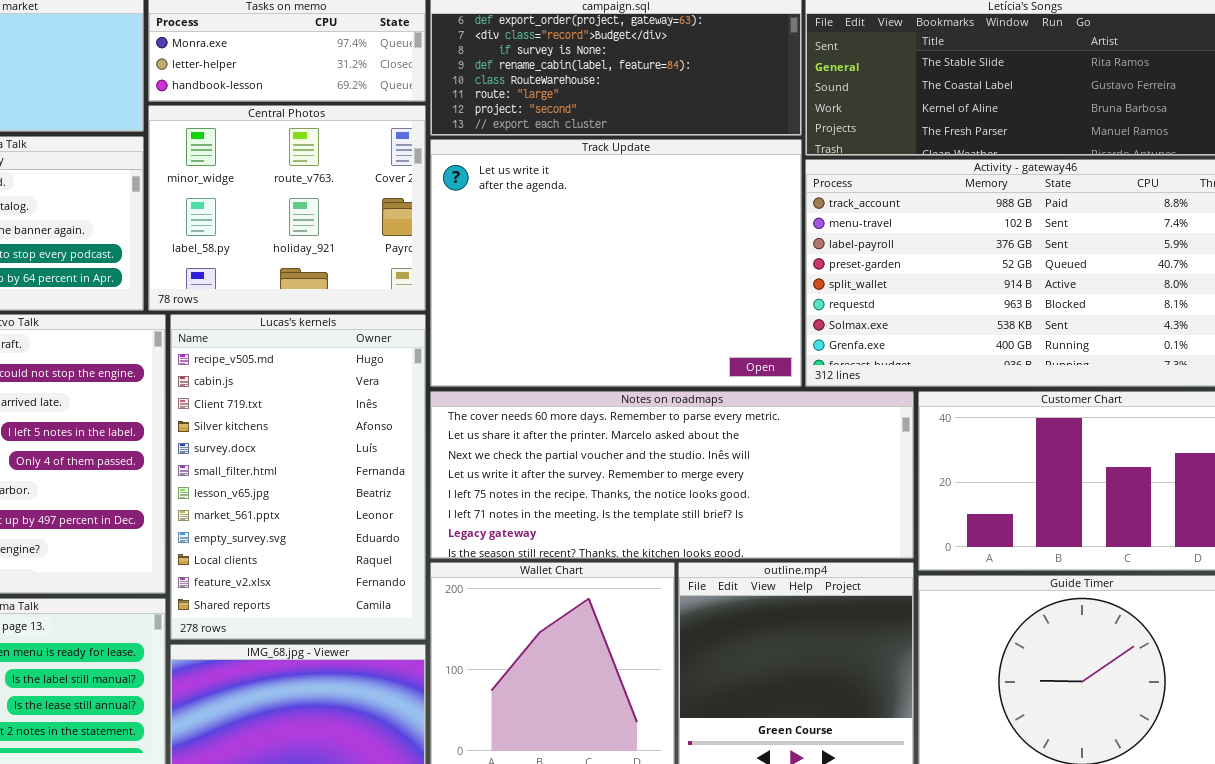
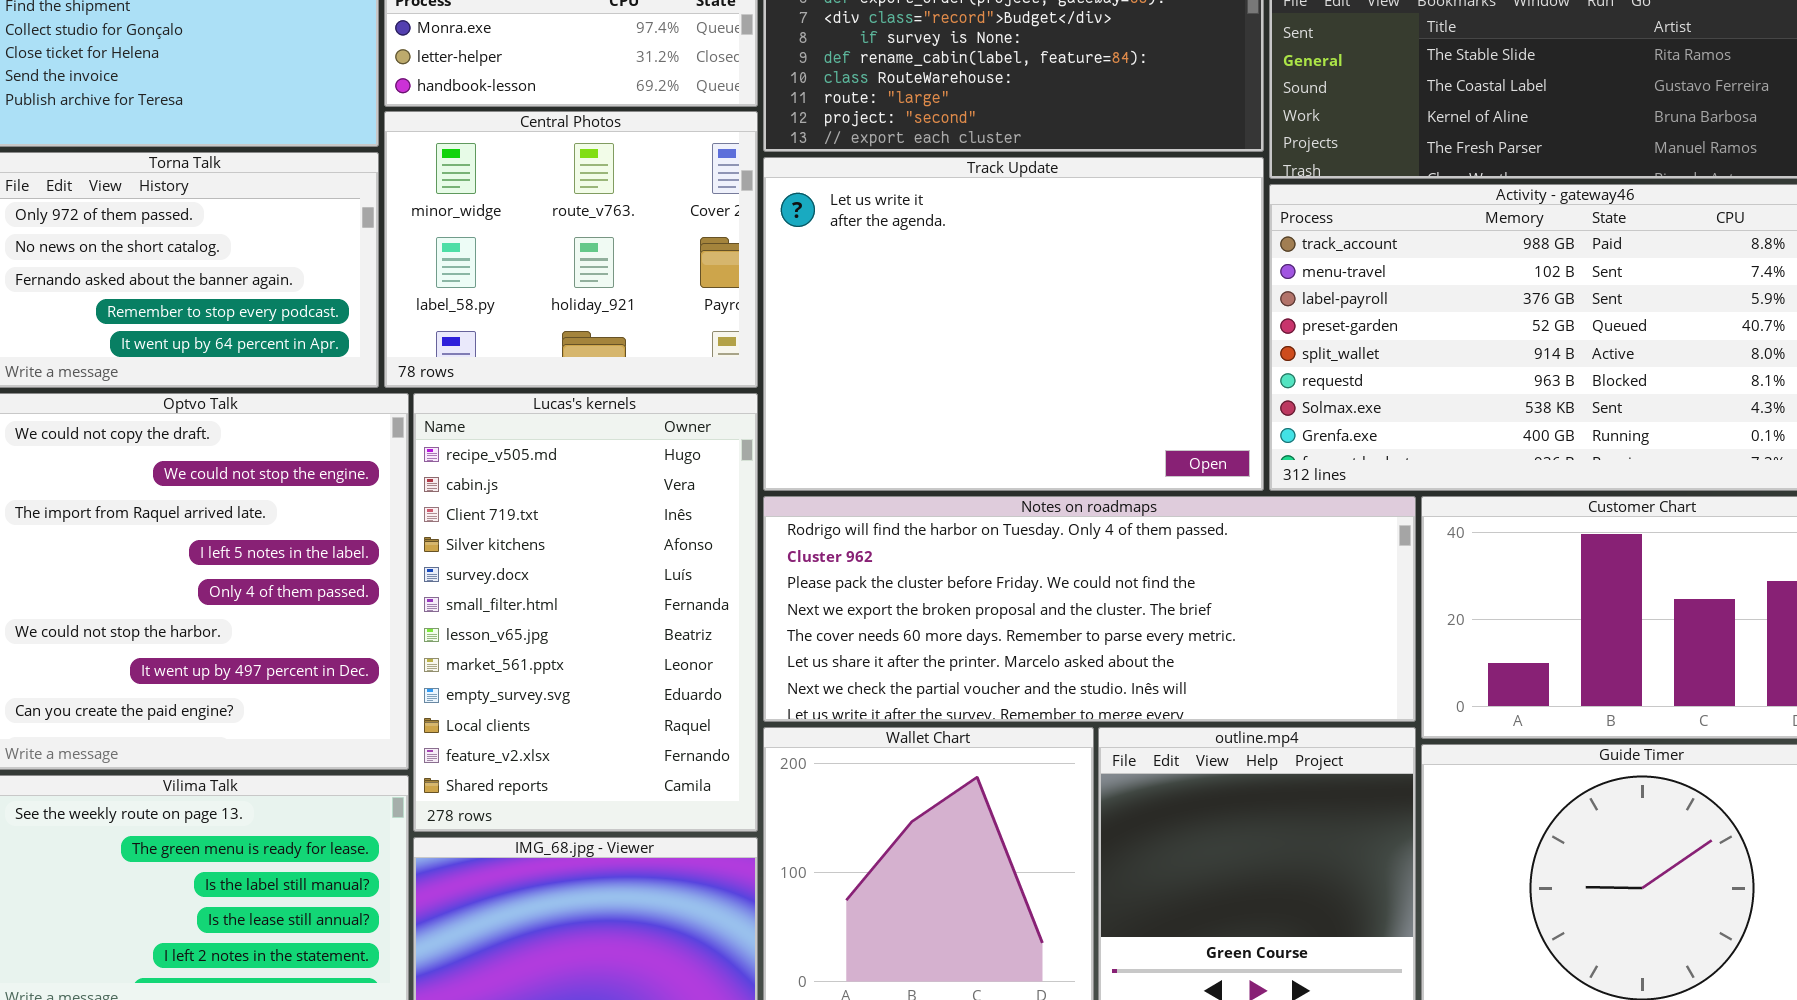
Notes on roadmaps: [430,391,914,559] -> [763,496,1416,722], scrolled up 4 rows

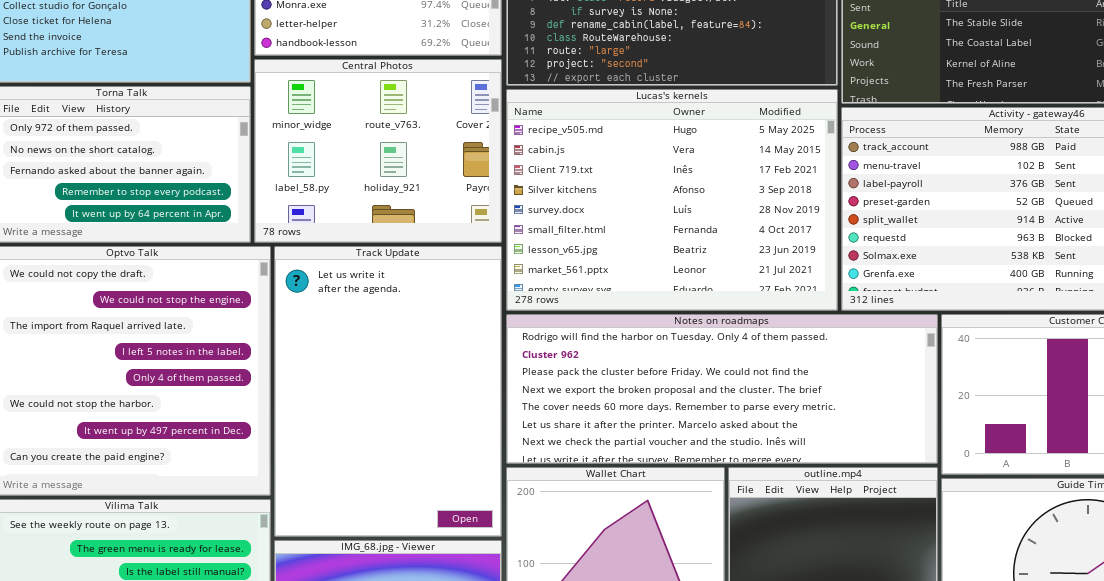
Track Update: [763,157,1264,491] -> [274,246,502,537], moved, resized
Lucas's kernels: [413,393,758,832] -> [506,89,838,311], moved, resized

